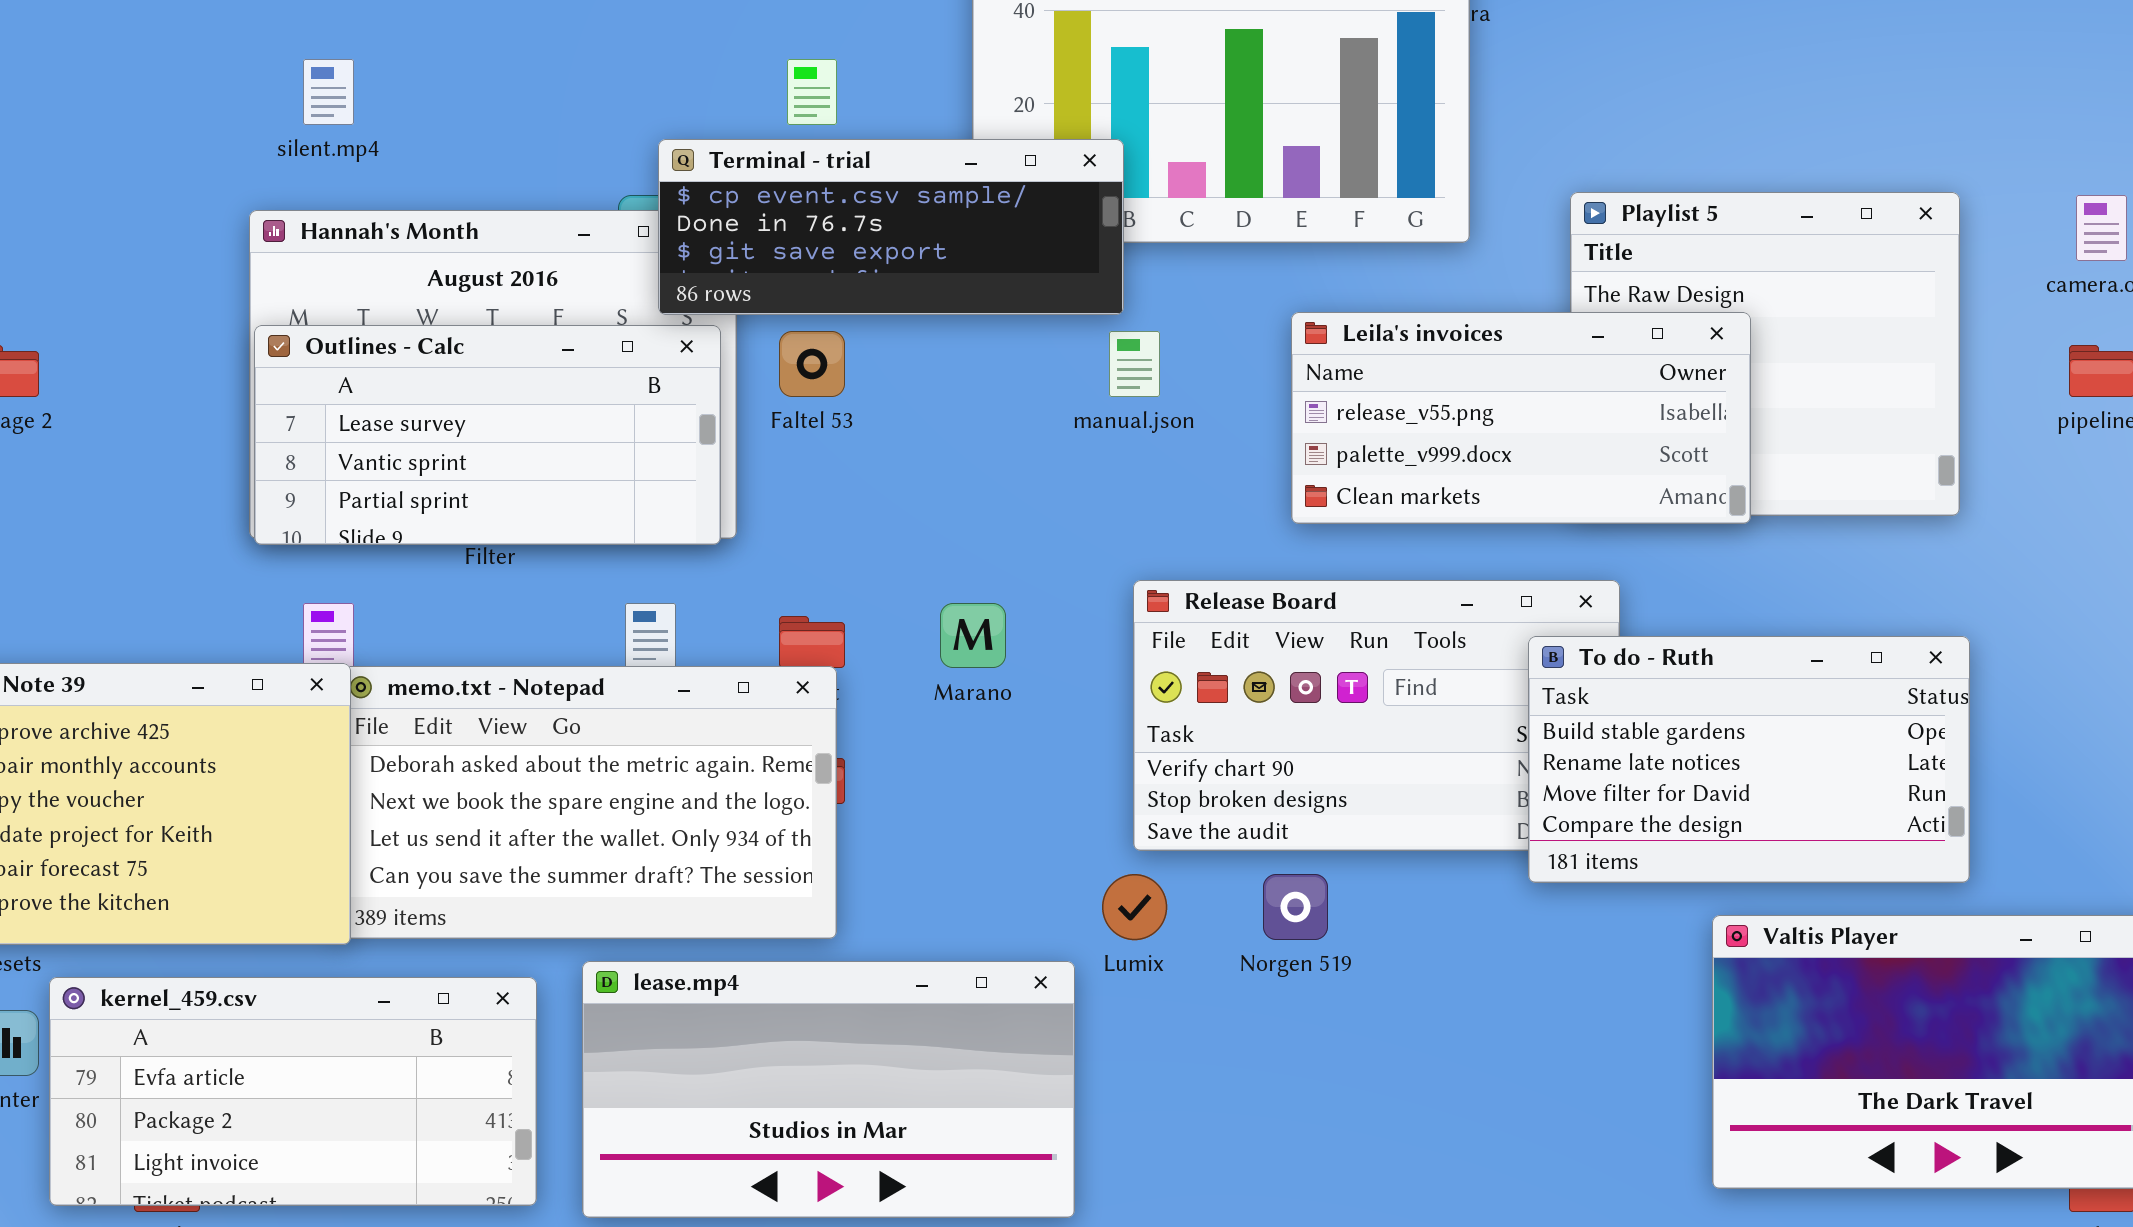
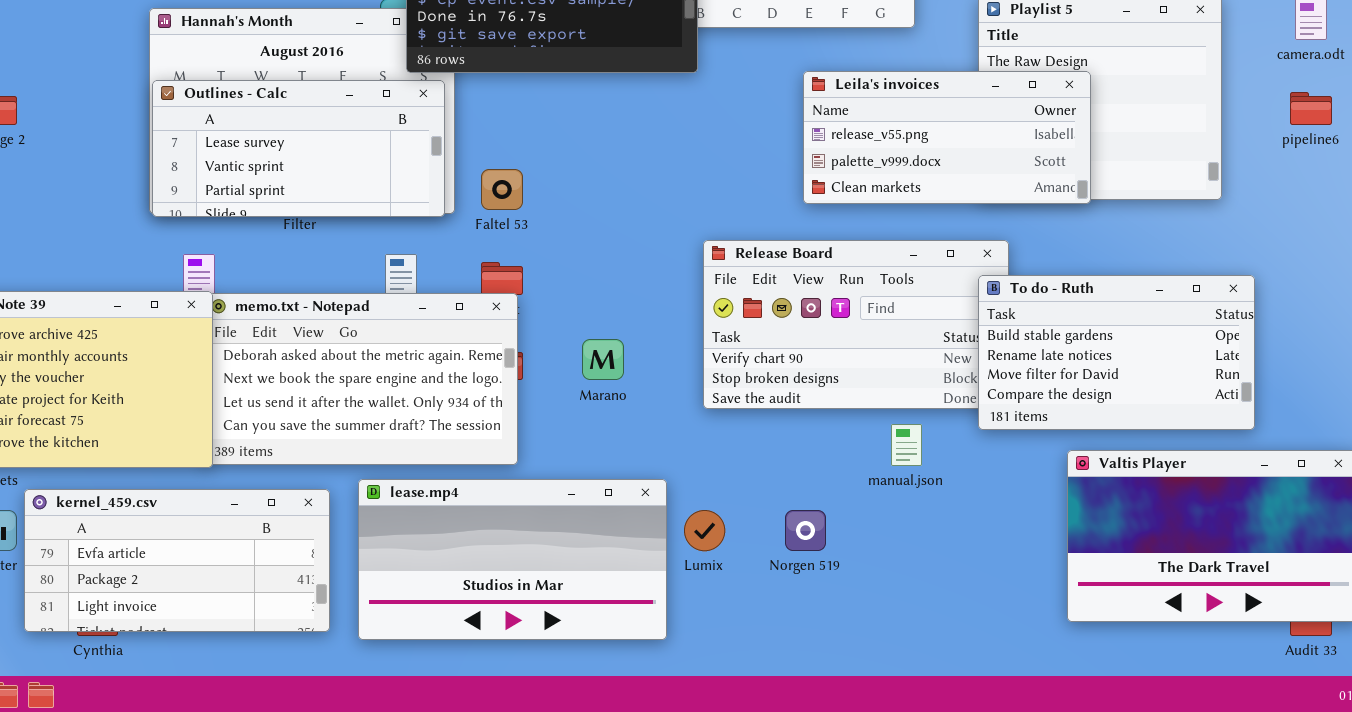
Faltel 53: [779,331,845,397] -> [481,169,523,210], moved
manual.json: [1109,331,1160,397] -> [891,424,922,466], moved
Marano: [940,603,1006,668] -> [582,339,624,380], moved
To do - Ruth: [1528,636,1970,883] -> [978,275,1255,430], moved
Lumix: [1102,874,1167,940] -> [684,510,725,551], moved
Norgen 519: [1263,874,1328,940] -> [785,510,826,551], moved

